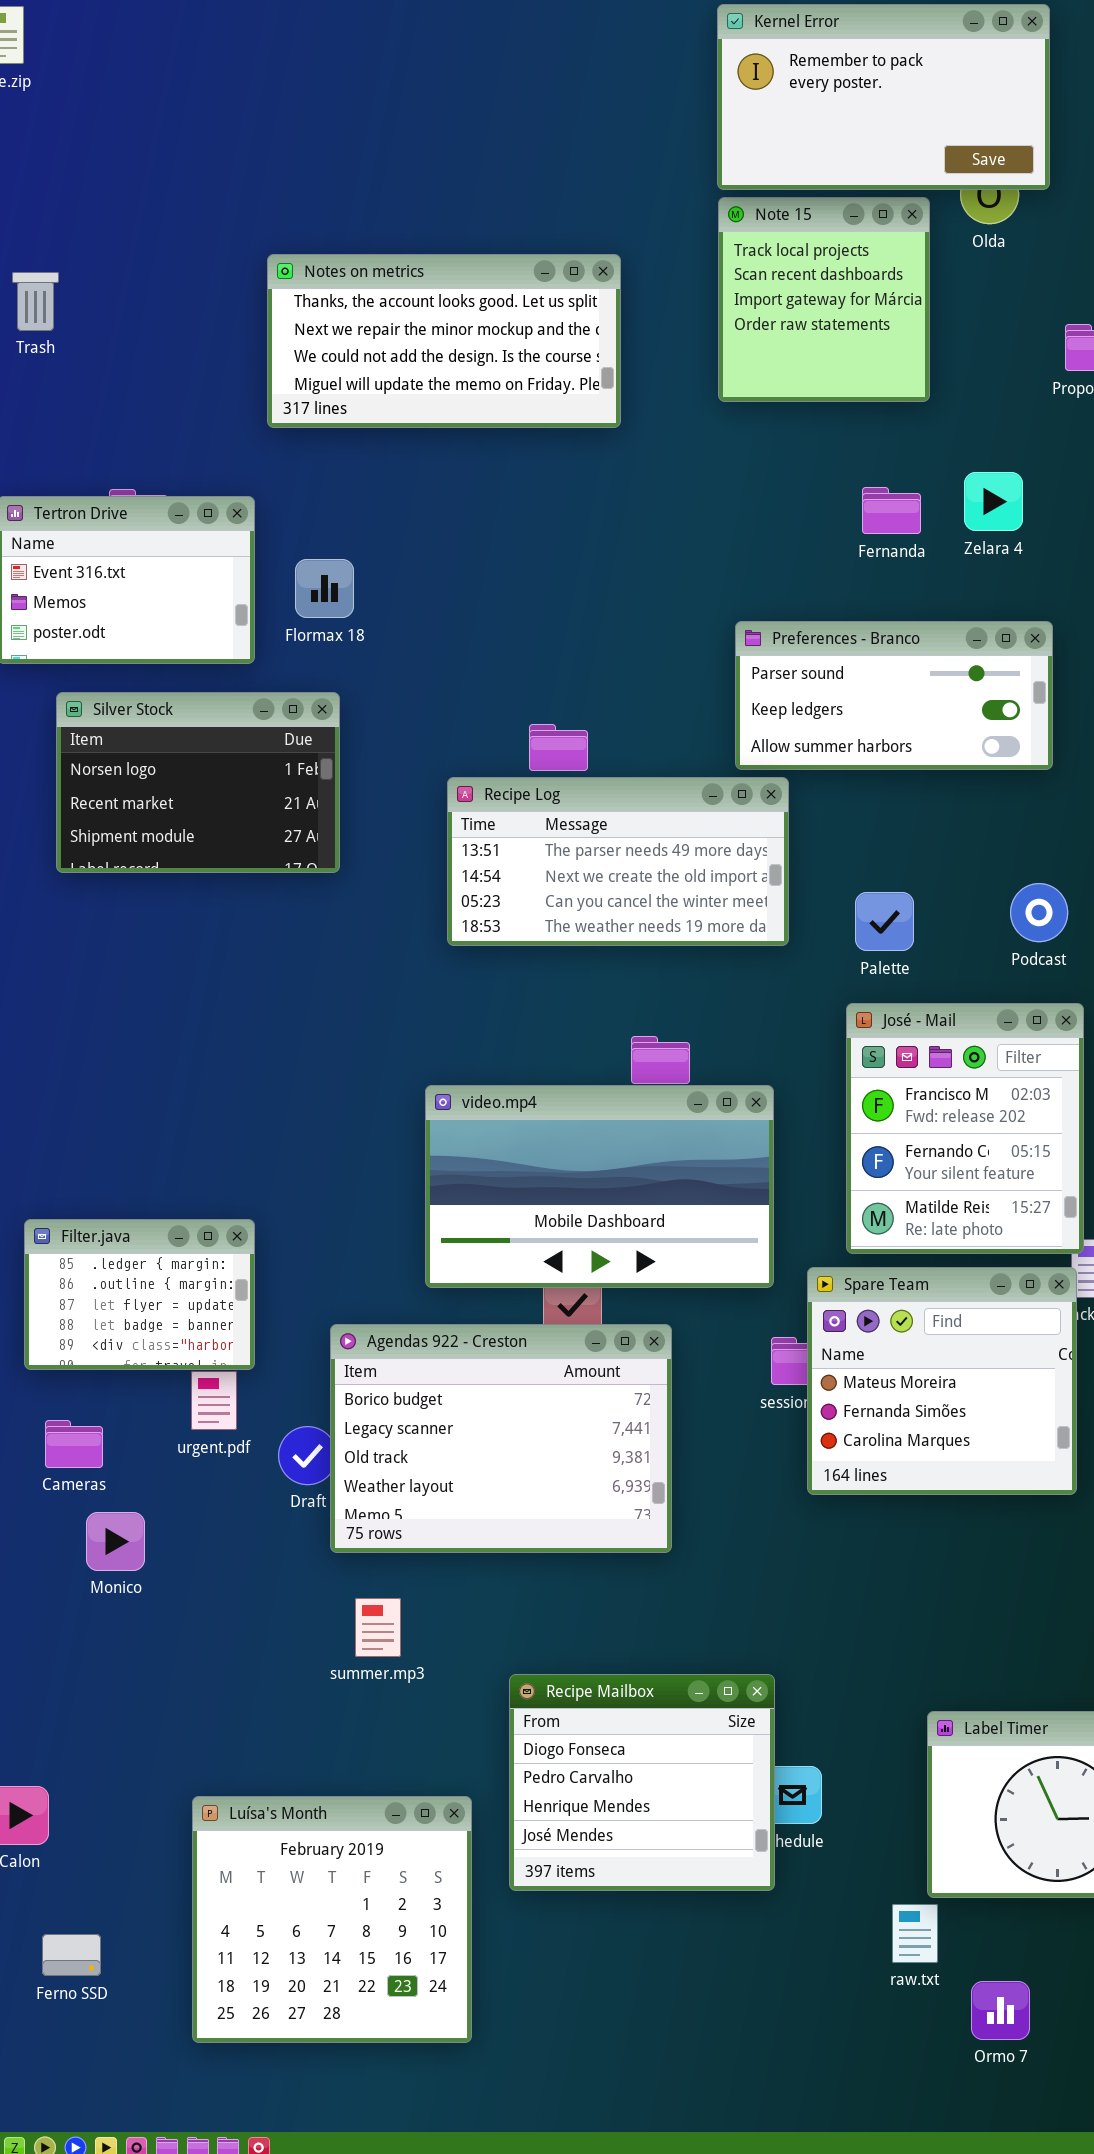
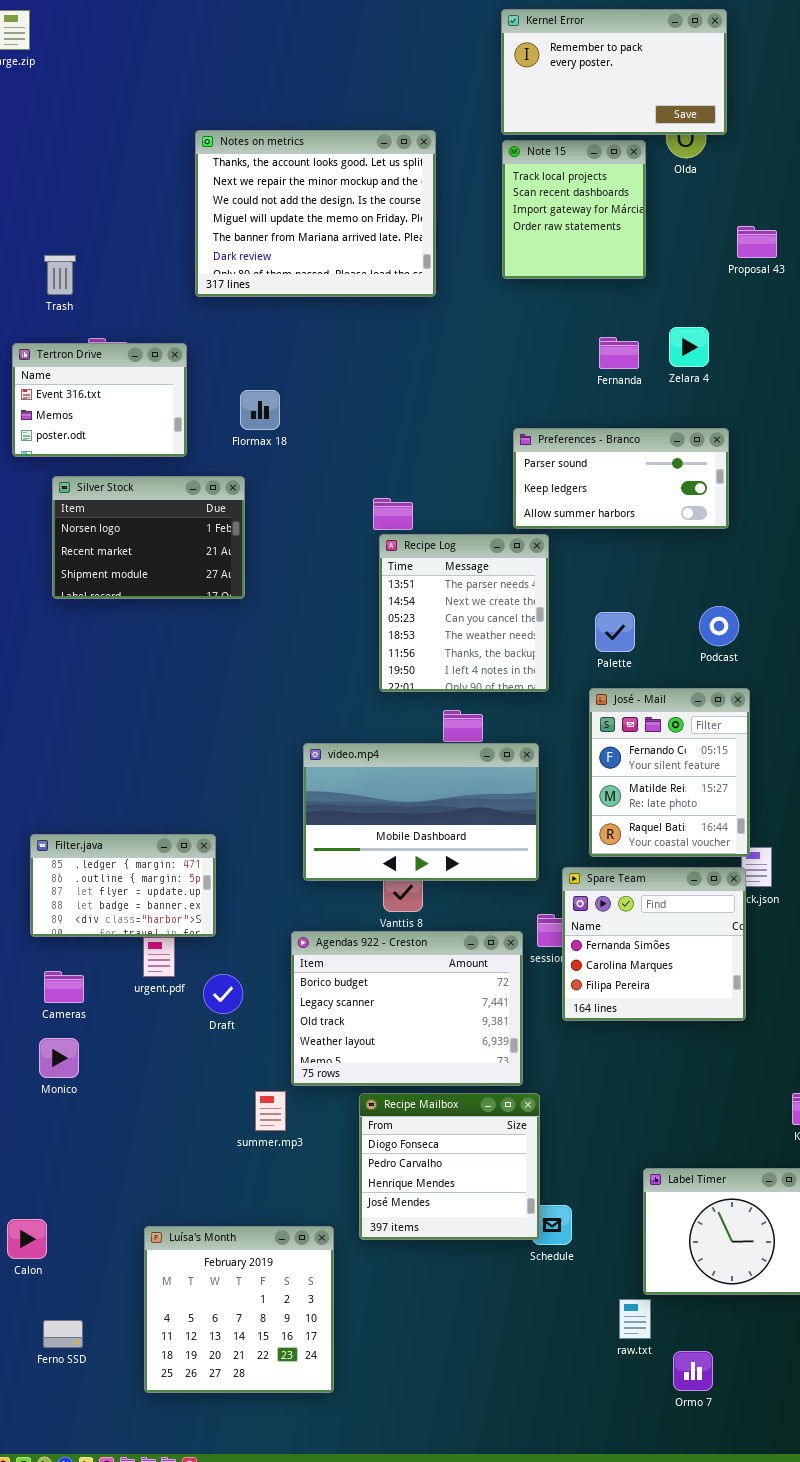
Notes on metrics: [267,254,621,428] -> [195,130,436,297], resized
Trash: [12,272,59,331] -> [44,255,76,295], moved
Flormax 18: [295,559,354,618] -> [240,390,280,430], moved
Recipe Log: [447,777,789,946] -> [379,534,549,692], resized
José - Mail: [846,1003,1084,1254] -> [589,688,750,857], scrolled down 1 row
Filter.java: [24,1219,255,1370] -> [30,834,216,937], resized
Spare Team: [807,1267,1077,1495] -> [562,867,746,1021], scrolled down 1 row
Agendas 922 - Creston: [330,1324,672,1553] -> [291,931,523,1086], moved
Monico: [86,1512,145,1571] -> [39,1038,79,1078], moved
Recipe Mailbox: [509,1674,775,1891] -> [359,1093,540,1240], moved

